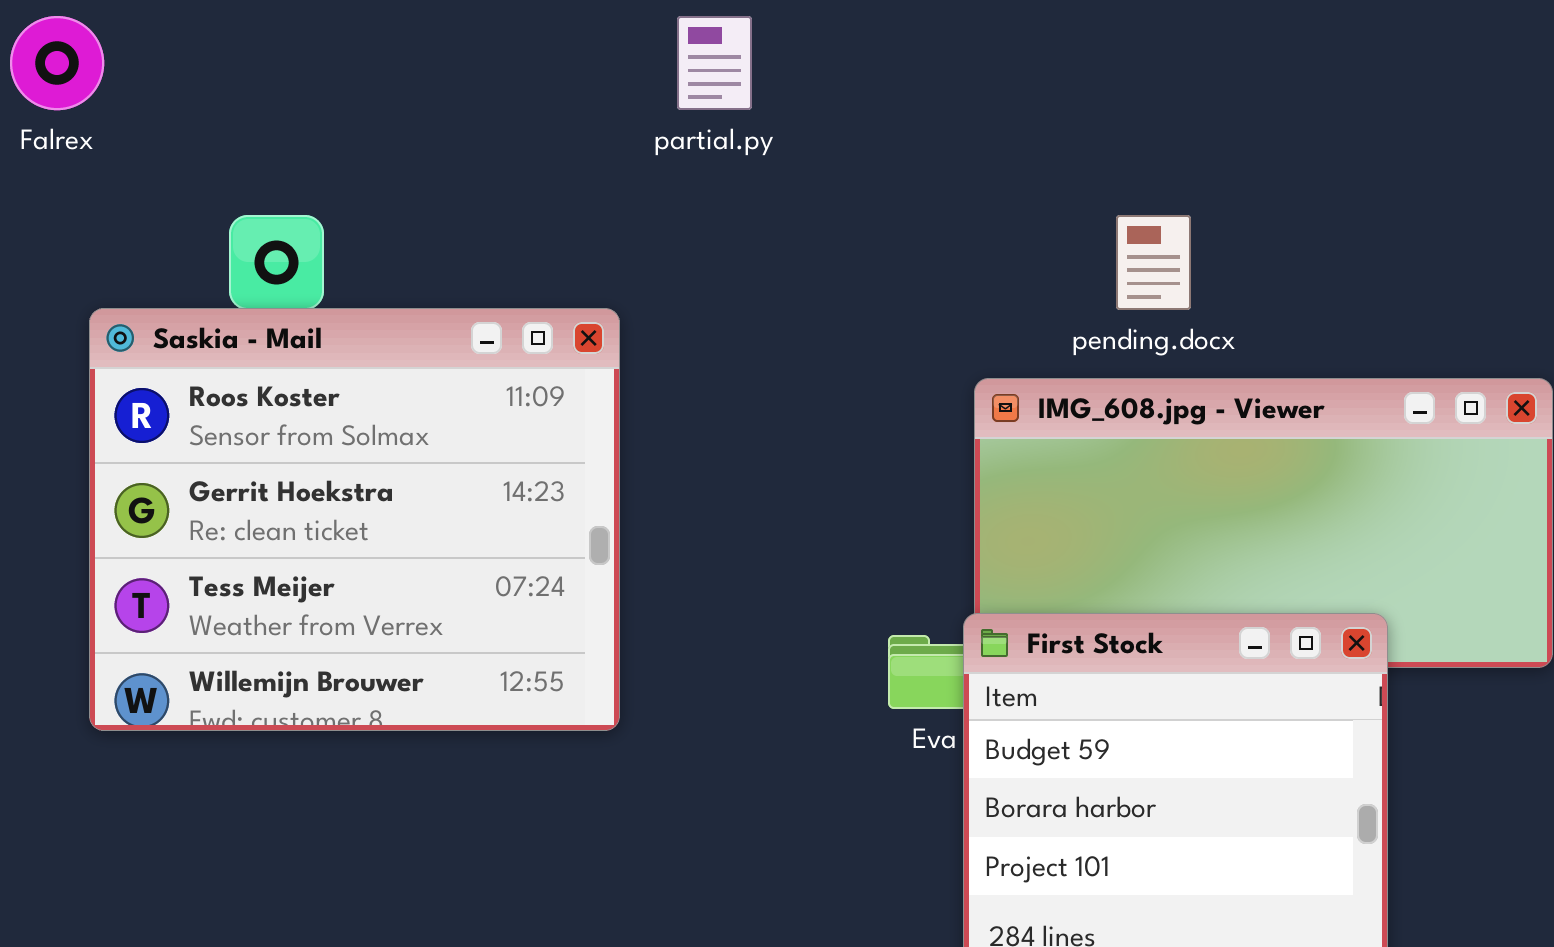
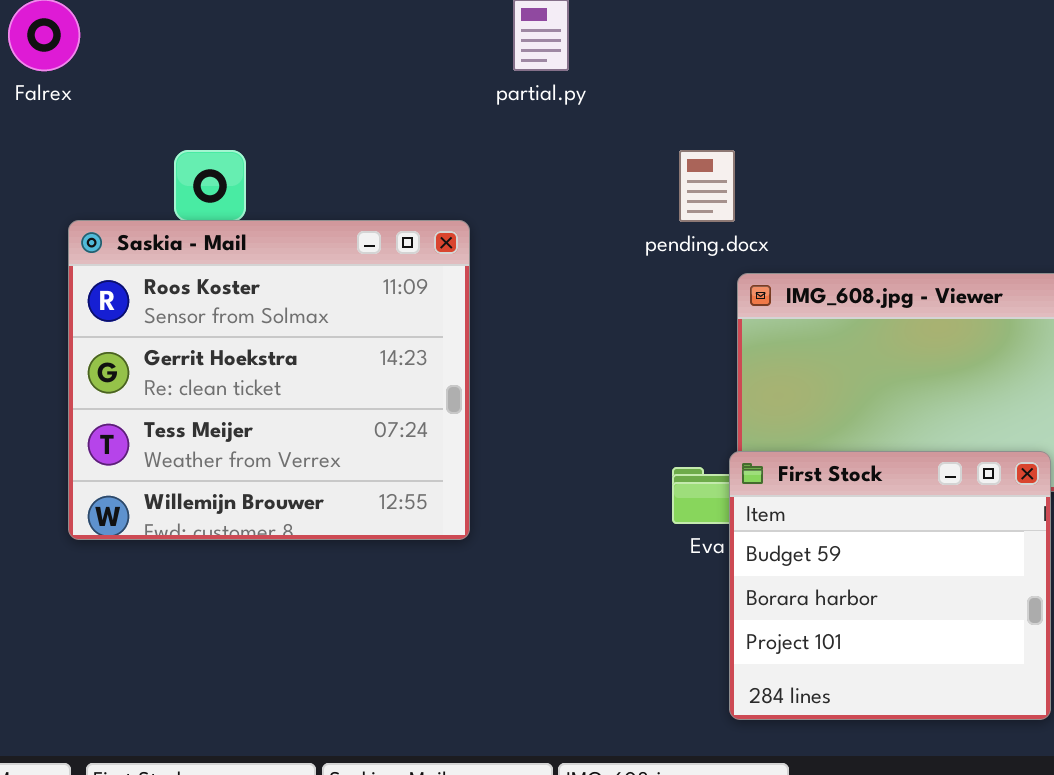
pending.docx: [1116,215,1191,310] -> [679,150,735,222], moved

